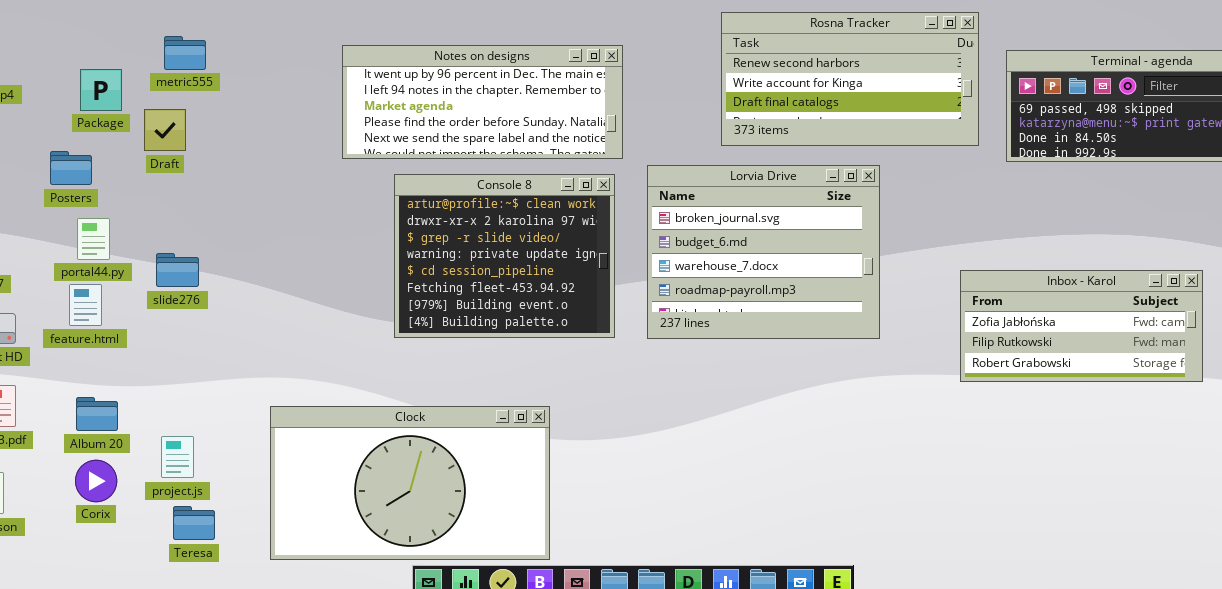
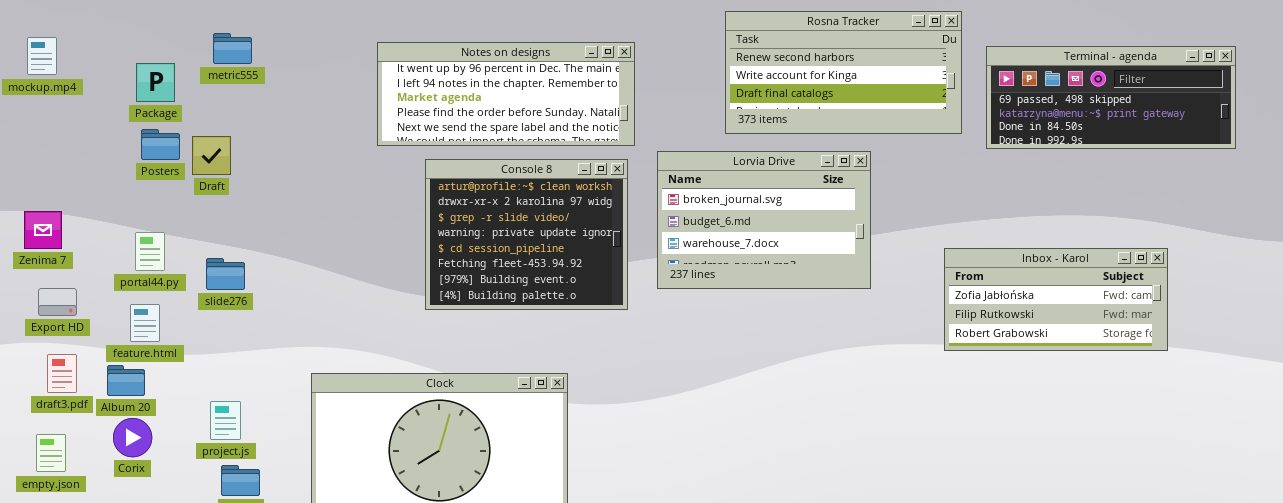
Draft: [144,109,186,151] -> [192,136,231,175], moved
Posters: [50,151,92,185] -> [141,129,180,160], moved
Lorvia Drive: [647,165,880,339] -> [657,151,871,289], resized
portal44.py: [77,218,110,260] -> [135,232,165,271], moved
slide276: [156,253,199,287] -> [206,258,245,290], moved
feature.html: [69,284,102,326] -> [130,304,160,342], moved
Album 20: [76,397,118,431] -> [107,365,145,396], moved
Corix: [75,460,117,502] -> [113,418,152,457], moved

